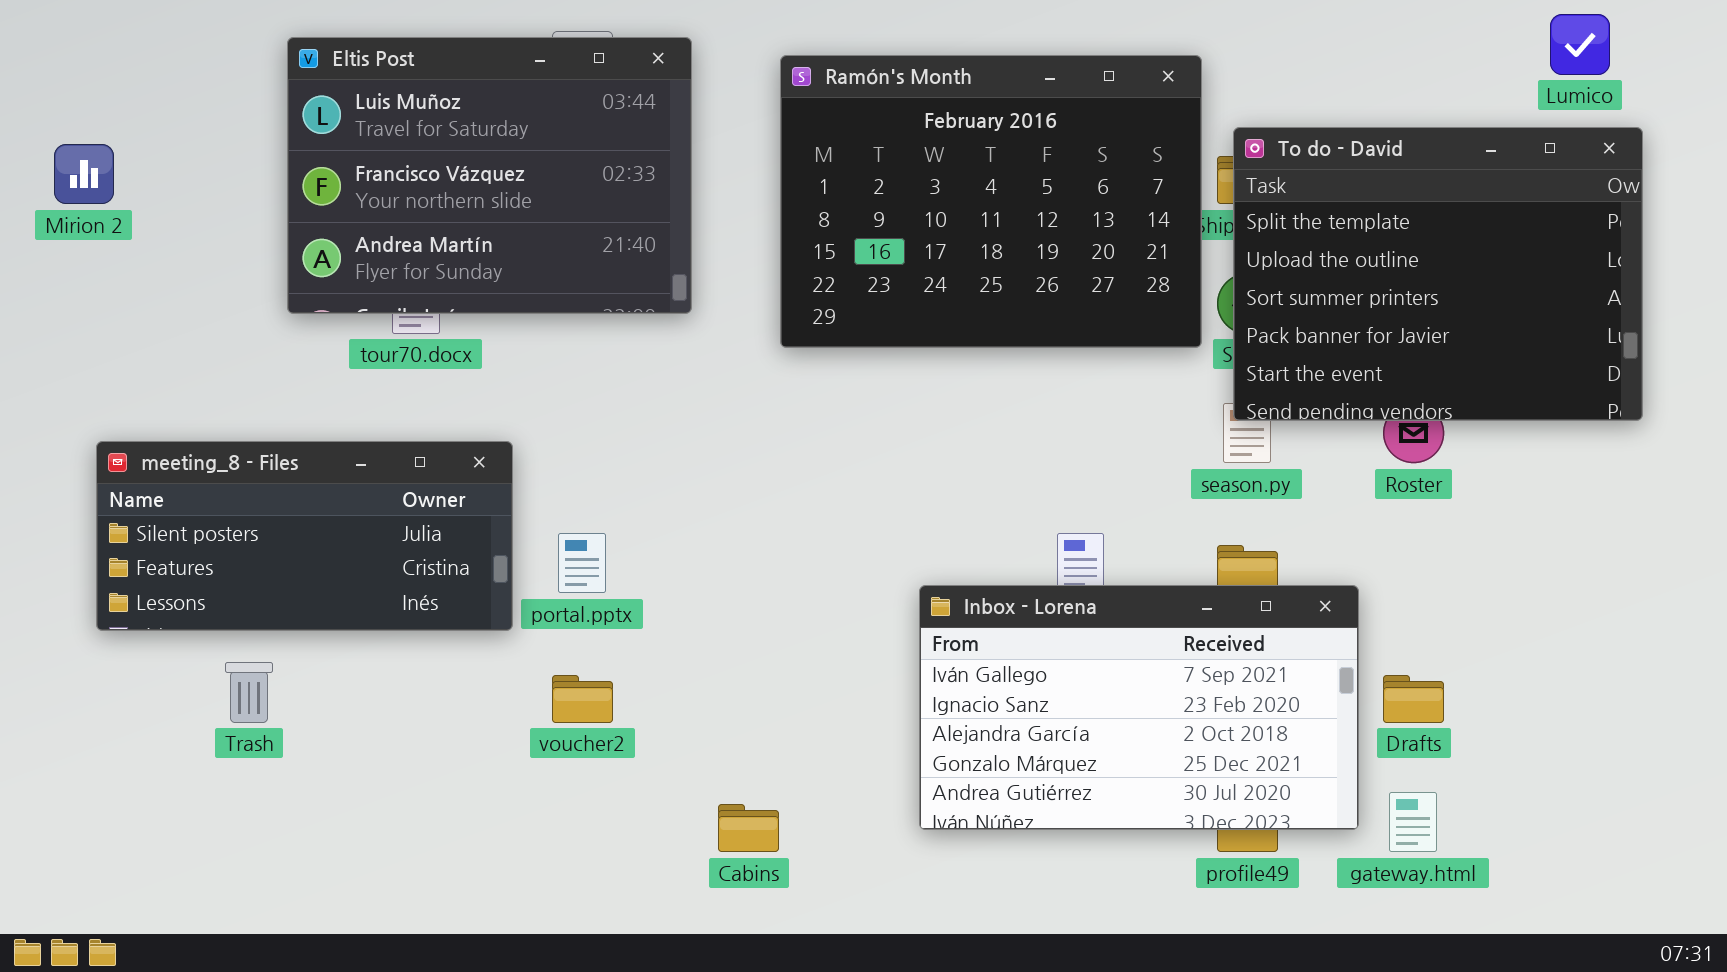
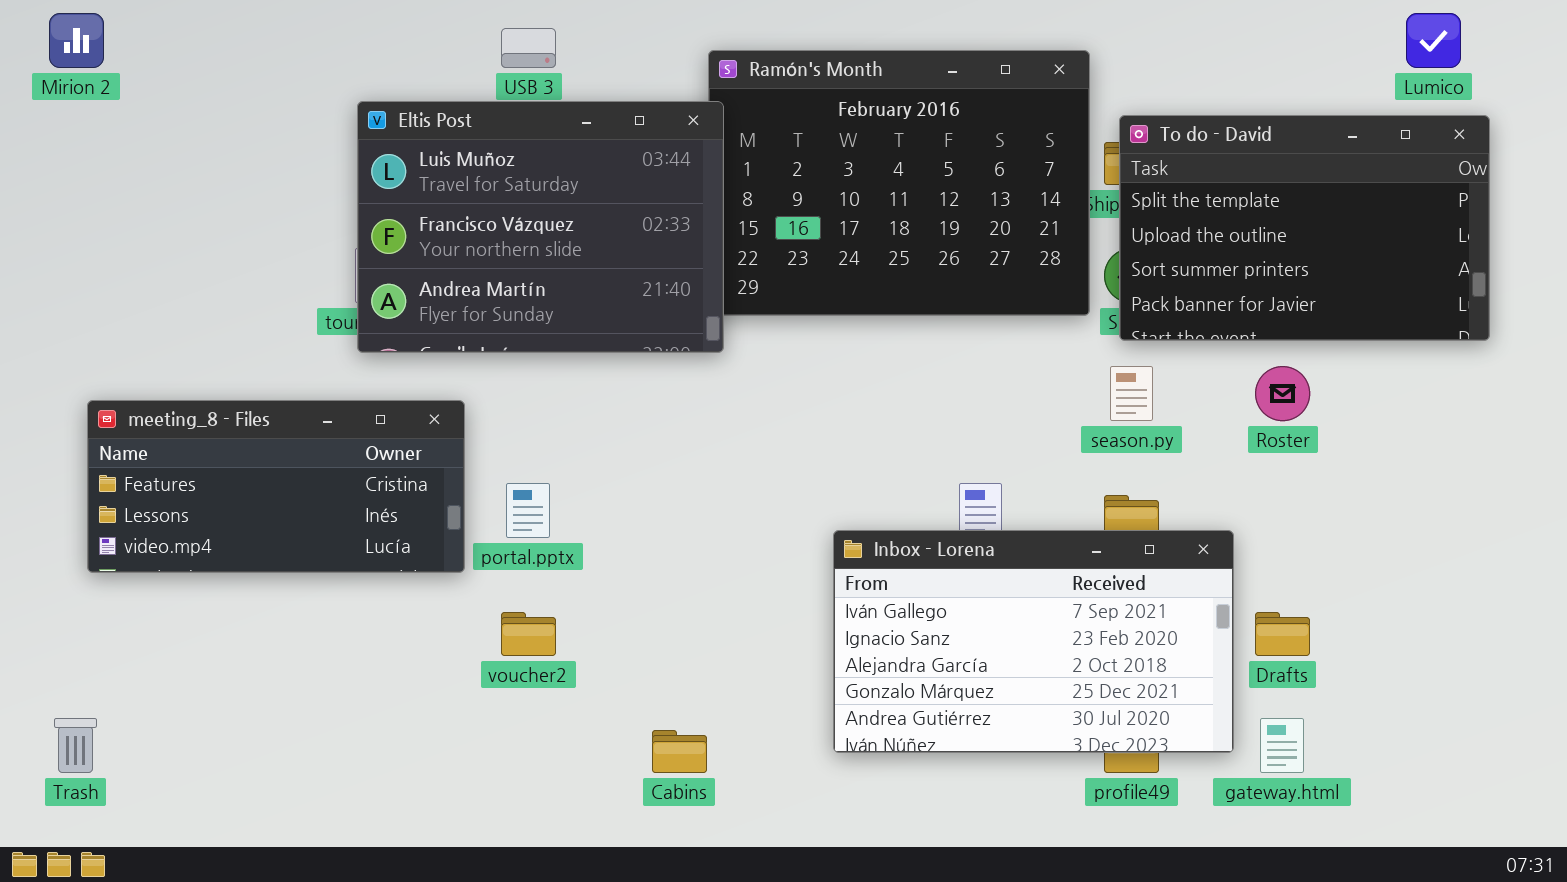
Eltis Post: [287,37,692,314] -> [357,101,724,353], moved
To do - David: [1233,127,1643,421] -> [1119,115,1490,341], resized
Mirion 2: [54,144,114,204] -> [49,13,104,68], moved
meeting_8 - Files: [96,441,513,631] -> [87,400,465,573], scrolled down 1 row
Trash: [225,662,273,723] -> [54,718,97,773], moved

